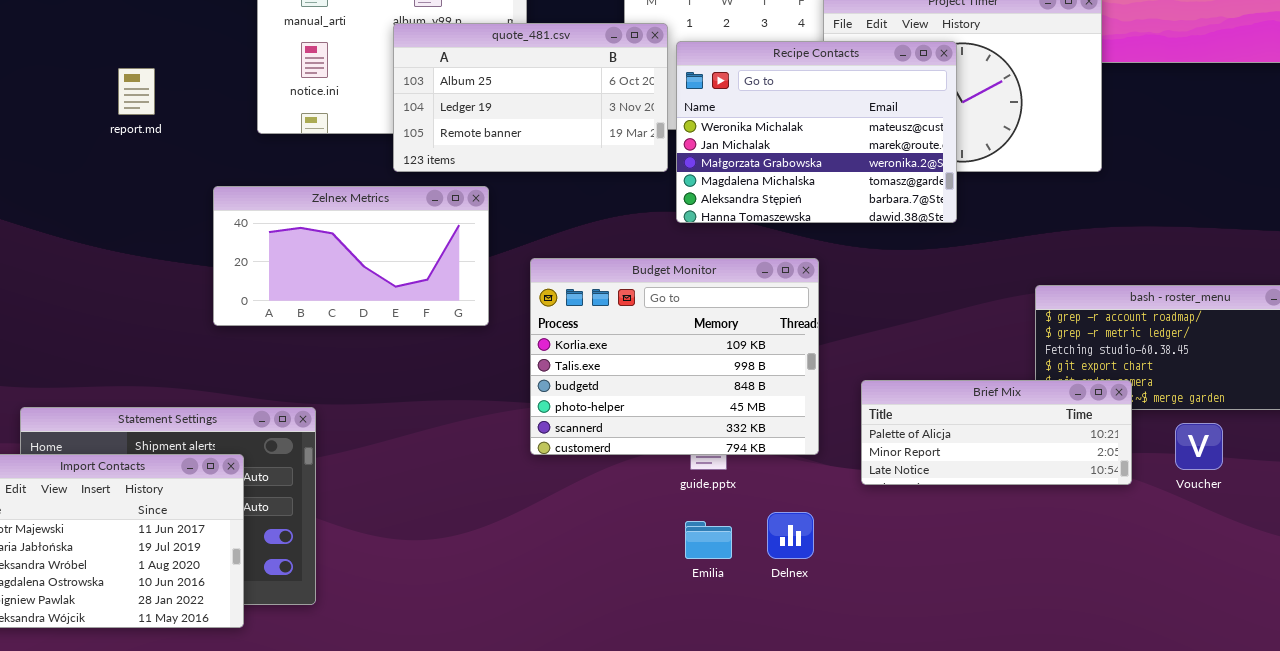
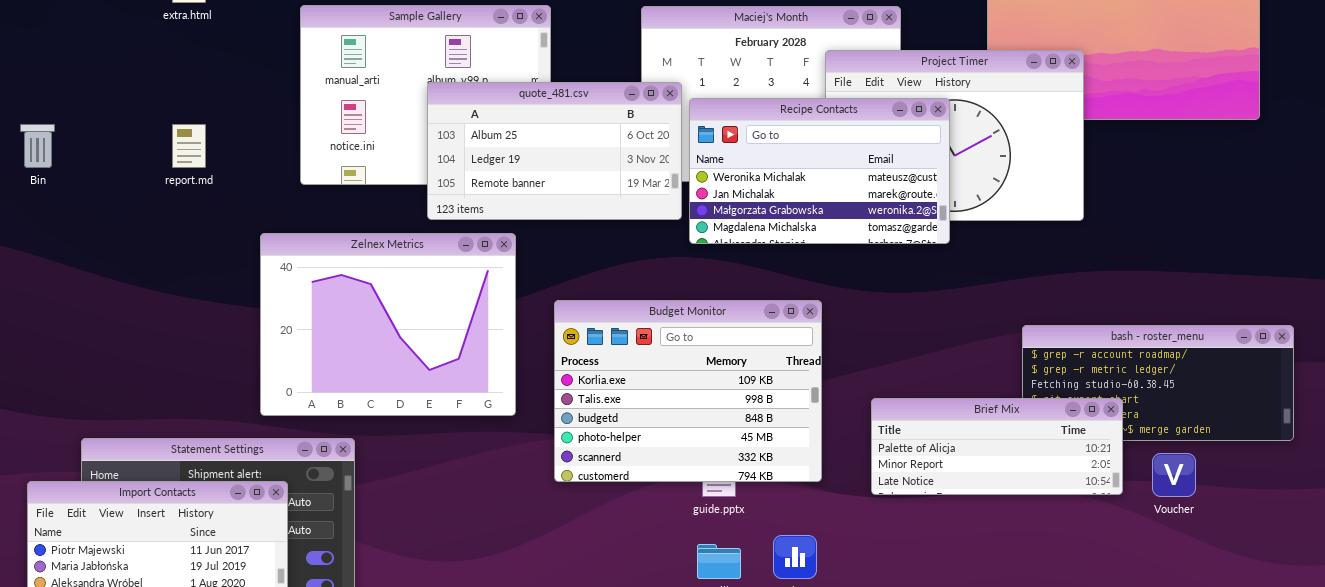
Recipe Contacts: [676,41,957,223] -> [689,98,950,244], resized
Zelnex Metrics: [213,186,489,326] -> [260,233,516,416], resized
Brief Mix: [861,380,1132,485] -> [871,398,1123,495], moved

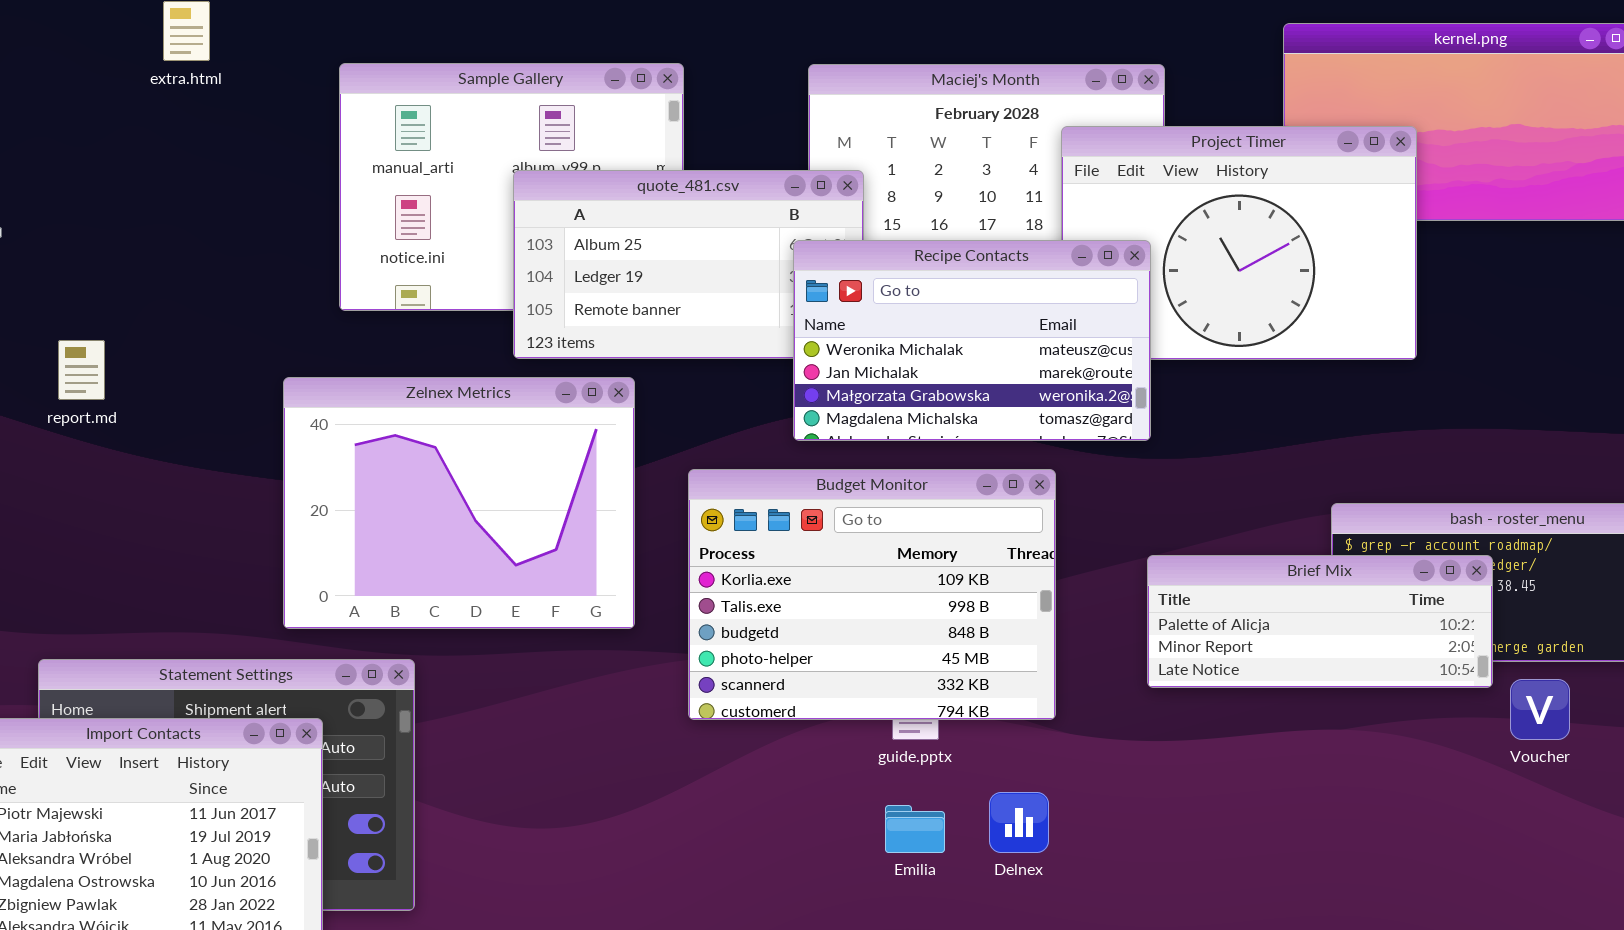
Recipe Contacts: [689,98,950,244] -> [793,240,1151,441], moved
report.md: [172,124,206,168] -> [58,340,105,400], moved
Brief Mix: [871,398,1123,495] -> [1147,555,1493,688], moved

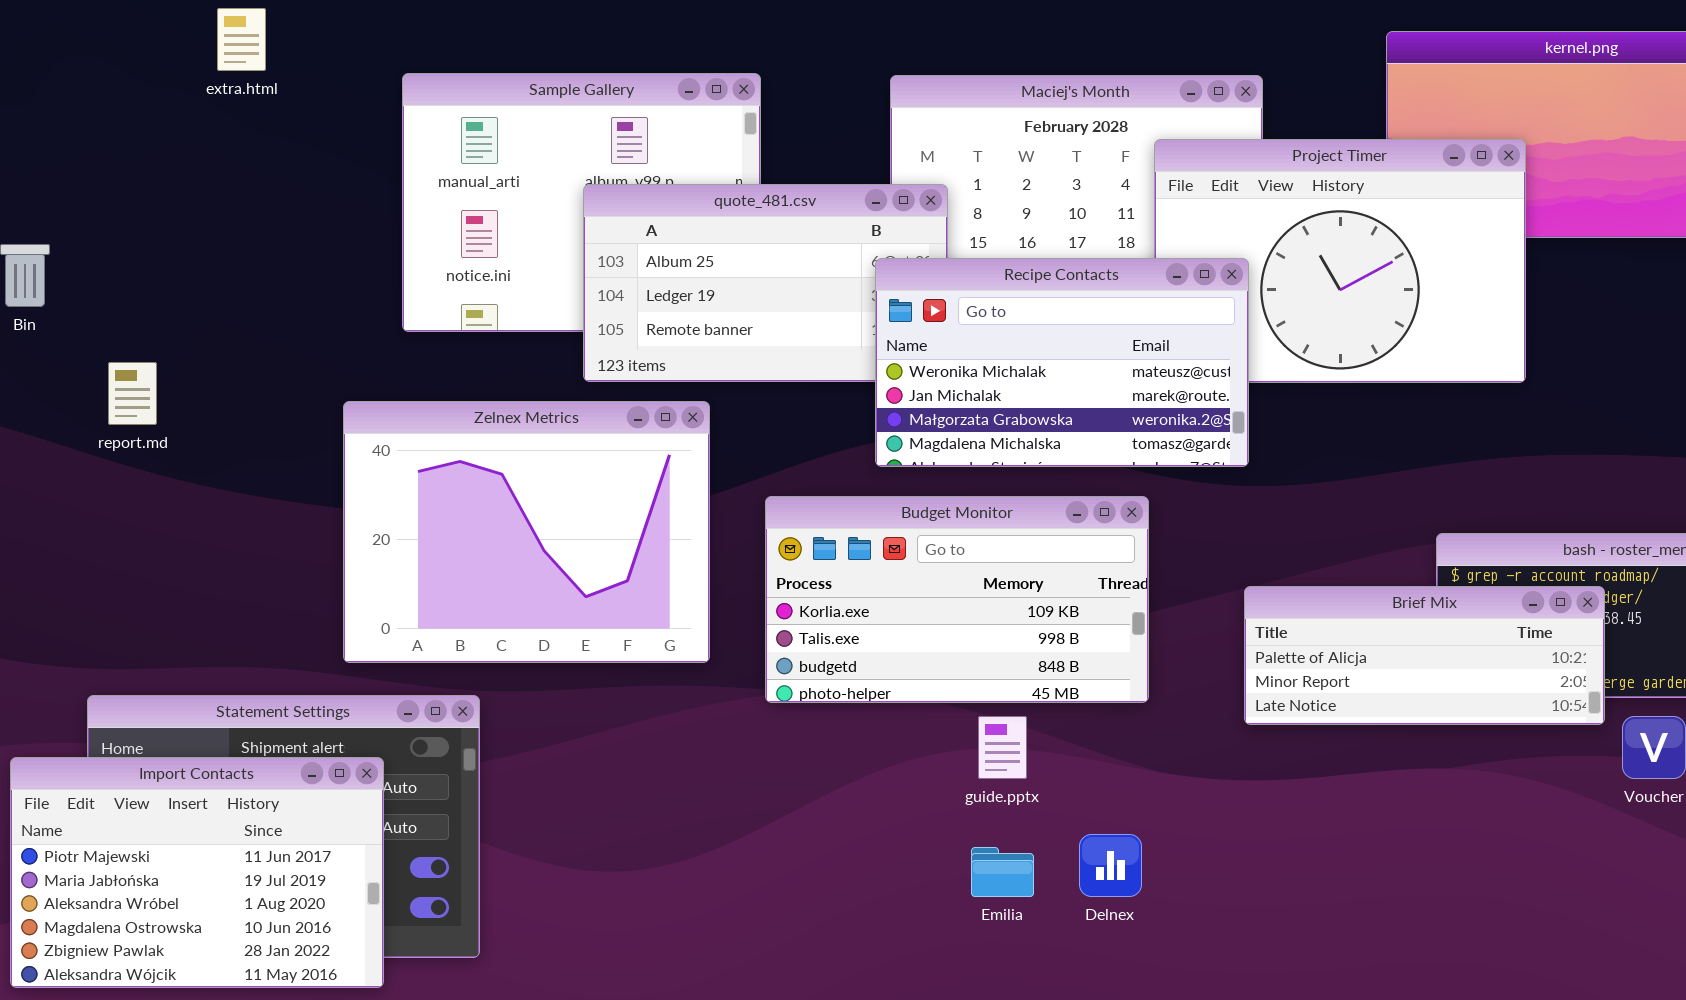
Budget Monitor: [688,469,1056,720] -> [765,496,1149,703], resized

